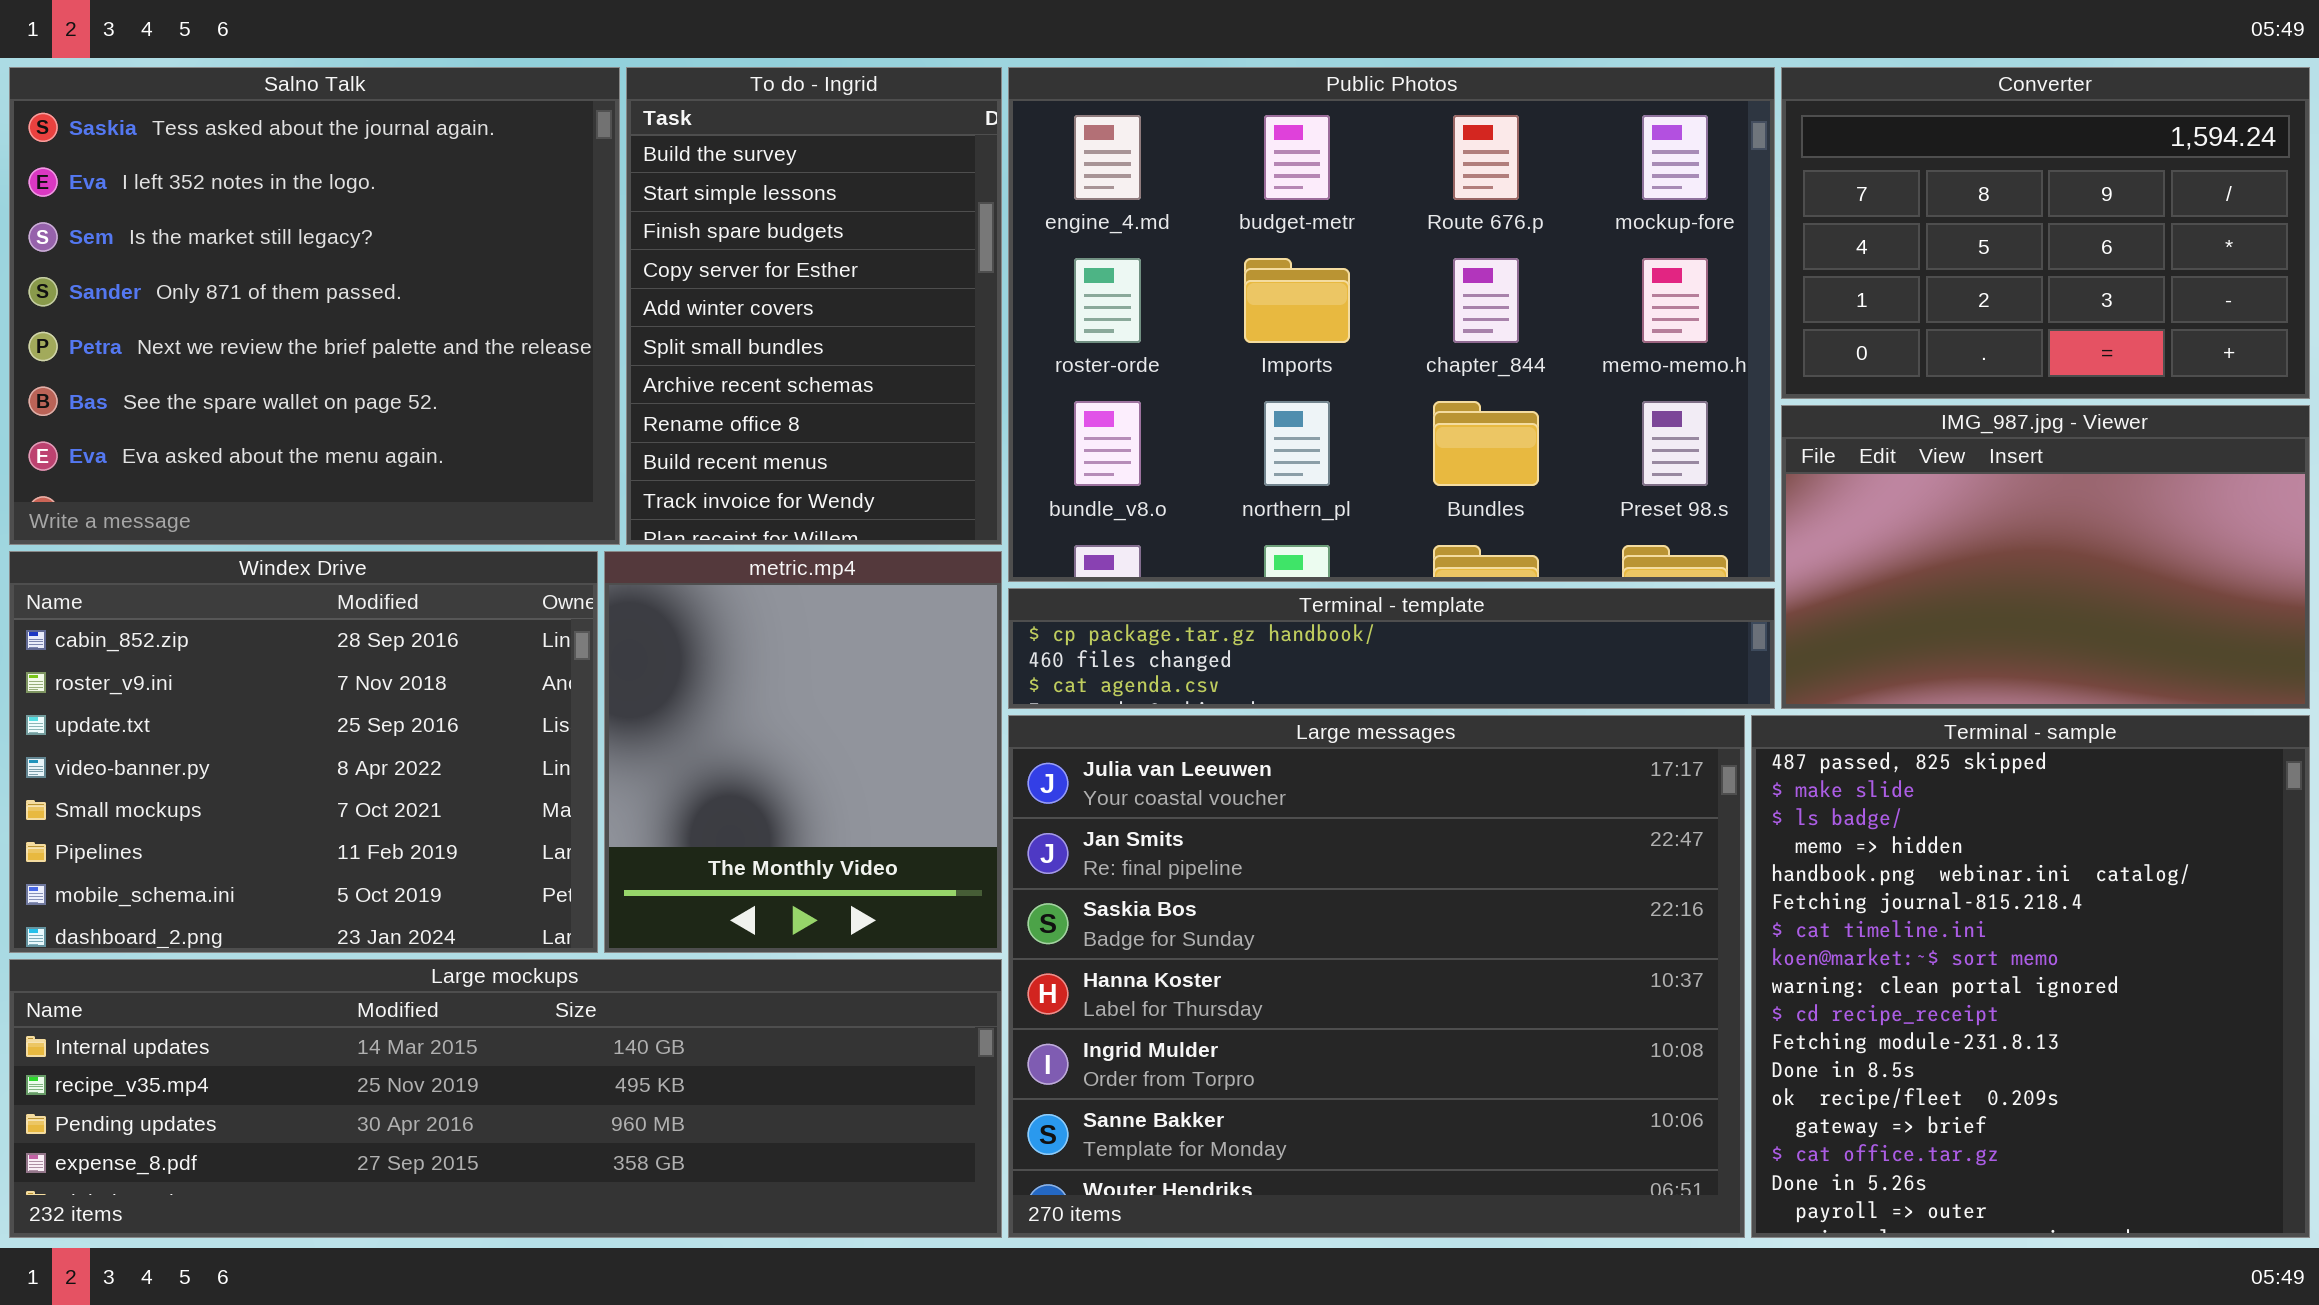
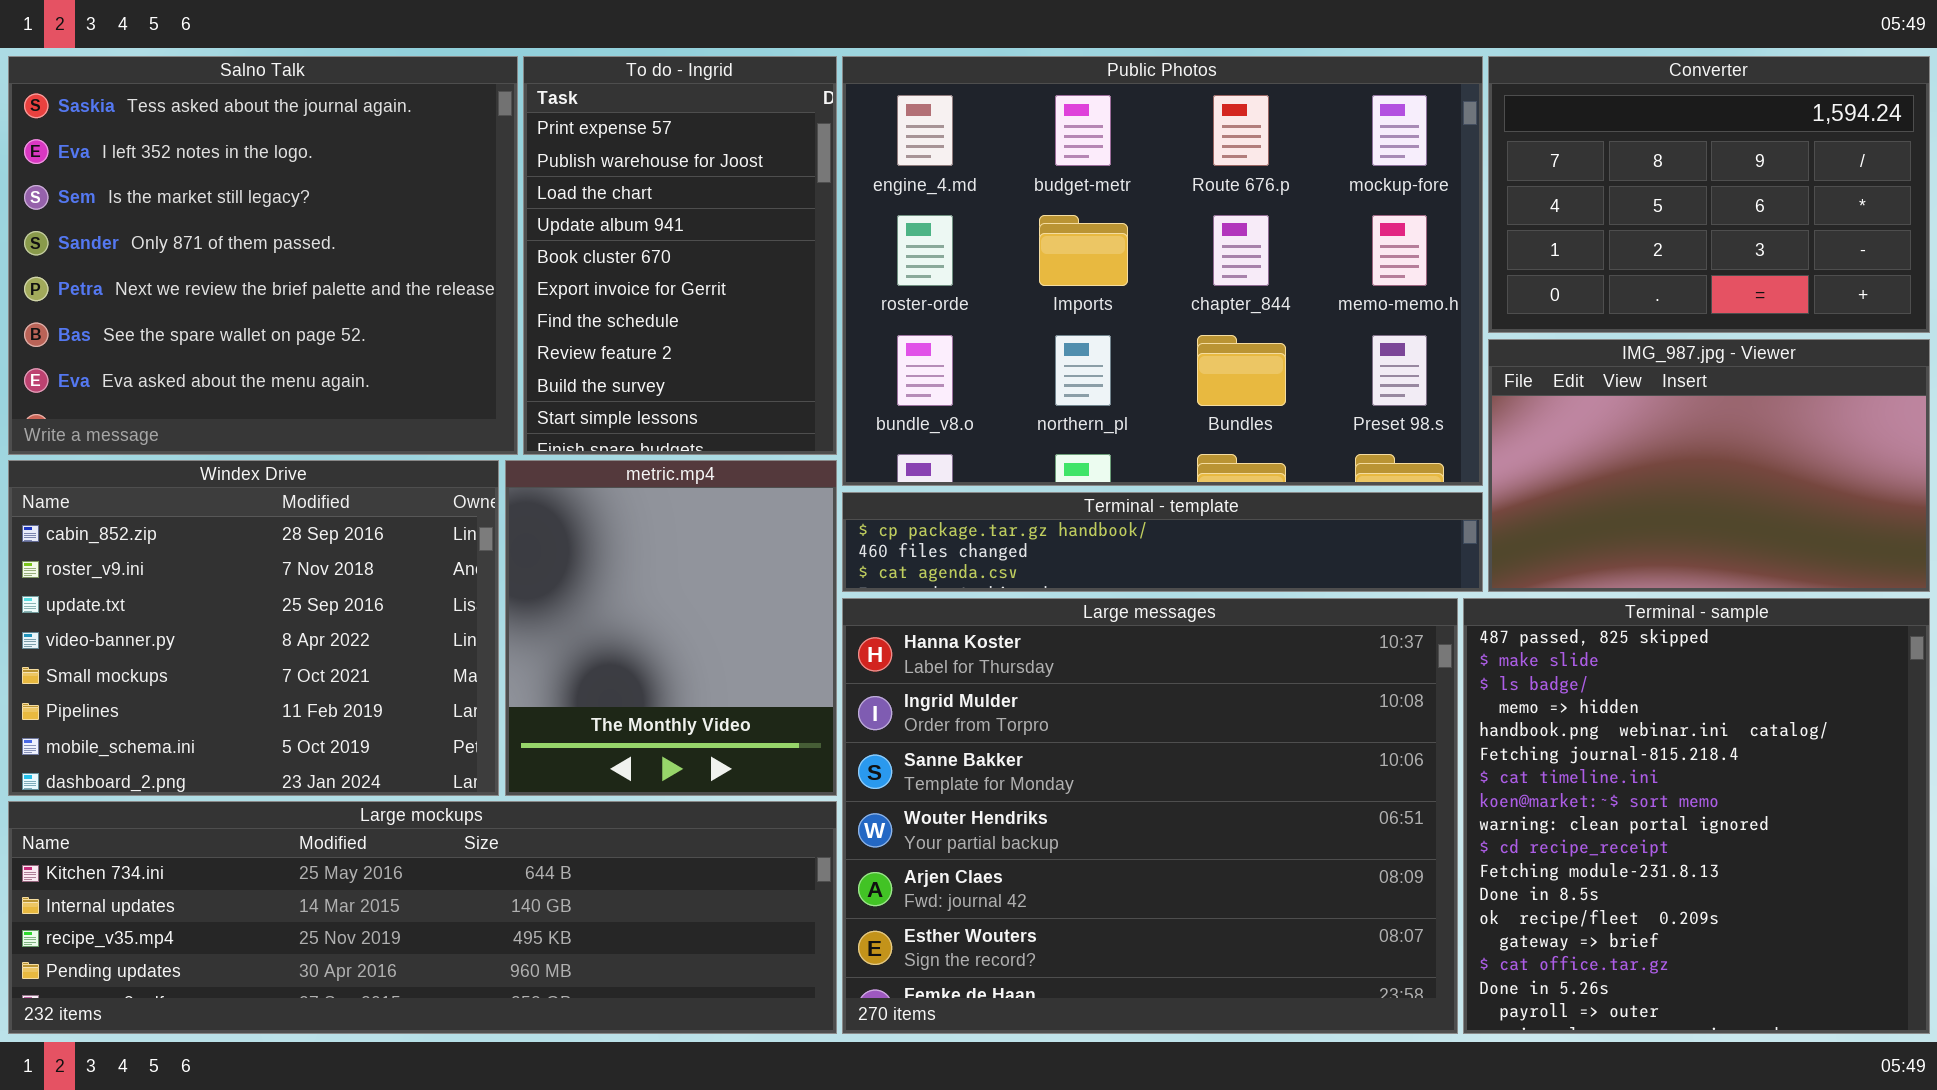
To do - Ingrid: [626,67,1002,545] -> [523,56,837,455], scrolled up 8 rows
Large messages: [1008,715,1745,1238] -> [842,598,1458,1034], scrolled down 3 rows
Large mockups: [9,959,1002,1238] -> [8,801,837,1034], scrolled up 1 row

